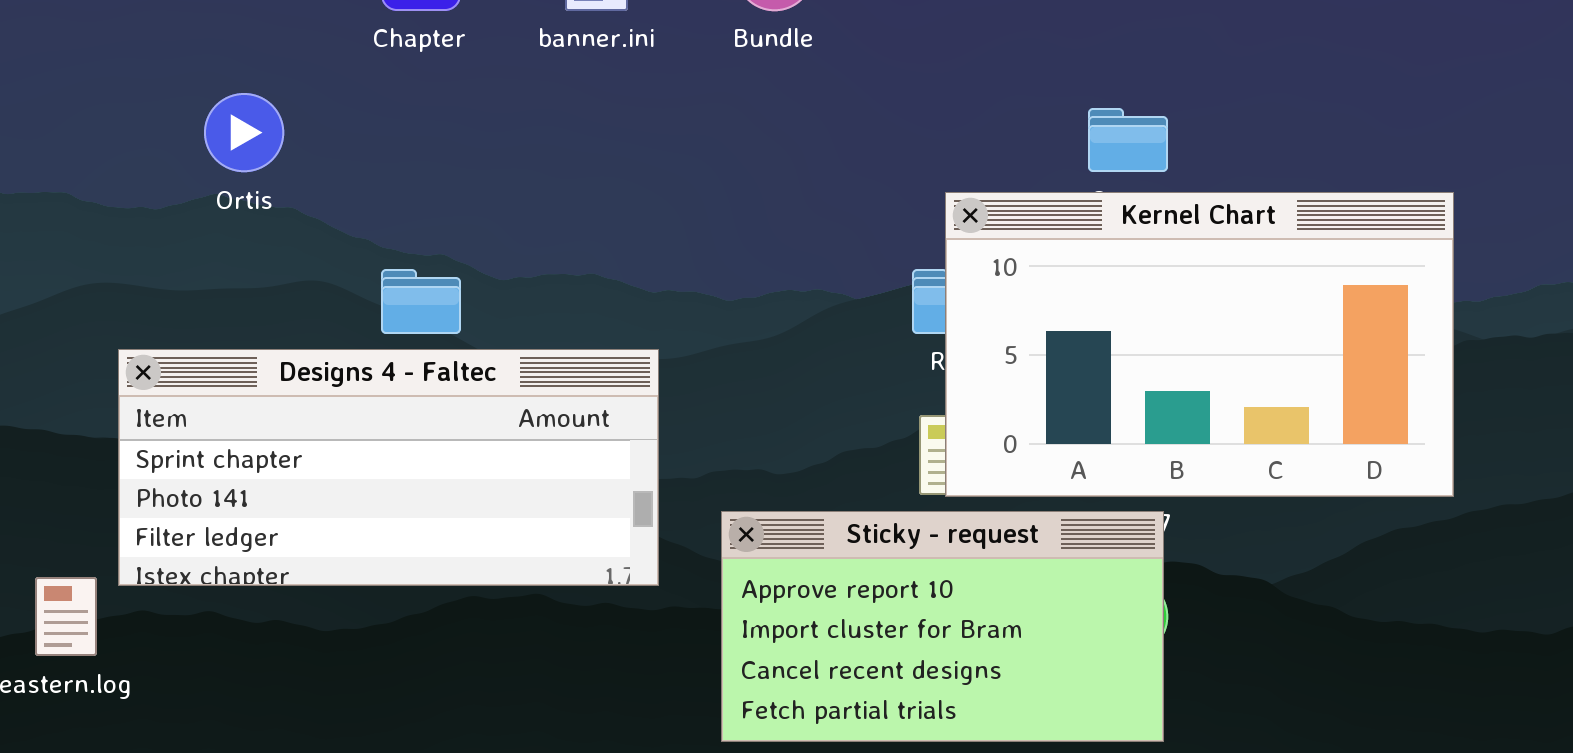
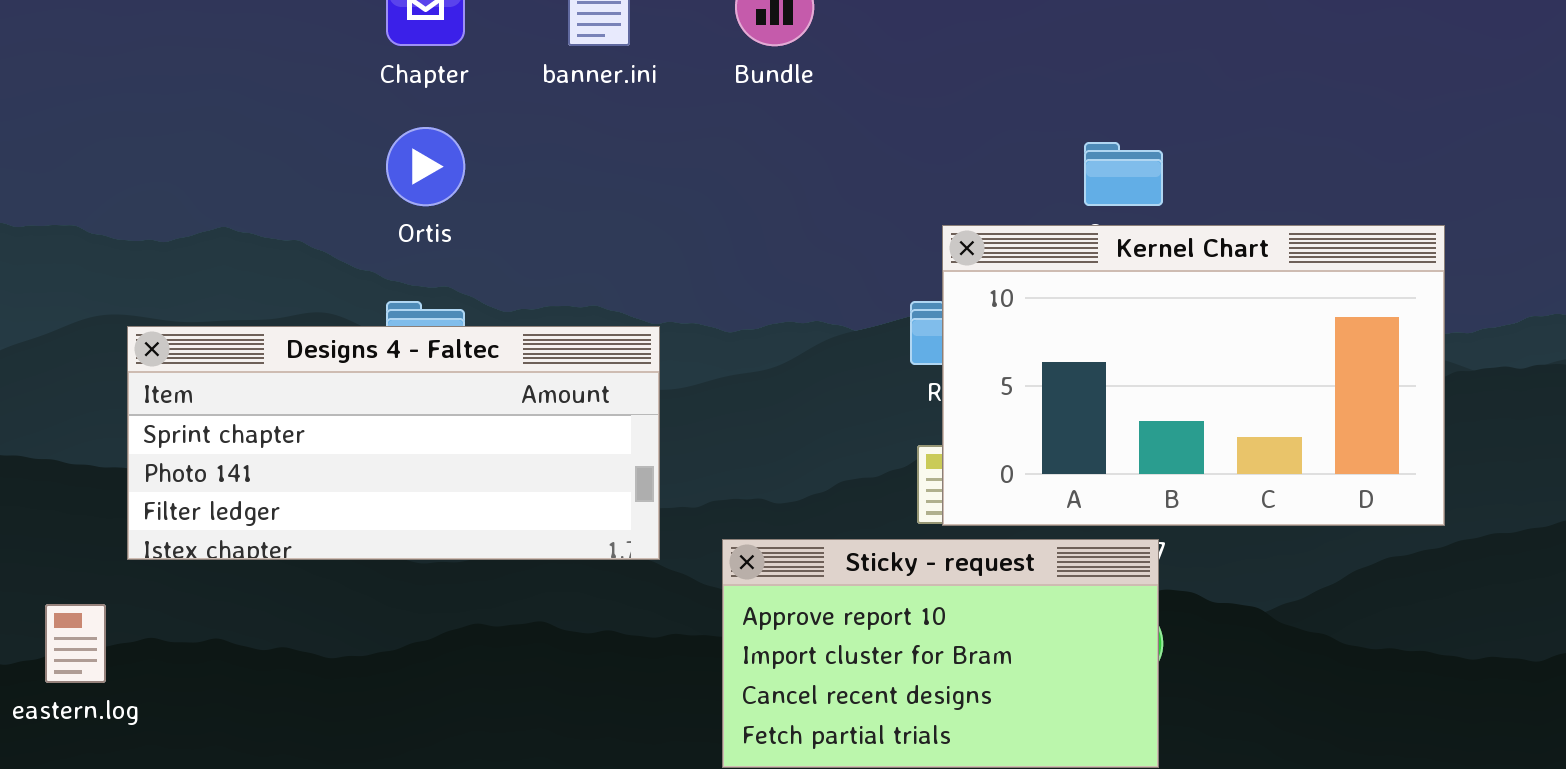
Ortis: [204,93,284,172] -> [386,127,465,206], moved
Designs 4 - Faltec: [118,349,659,586] -> [127,326,660,560], moved

